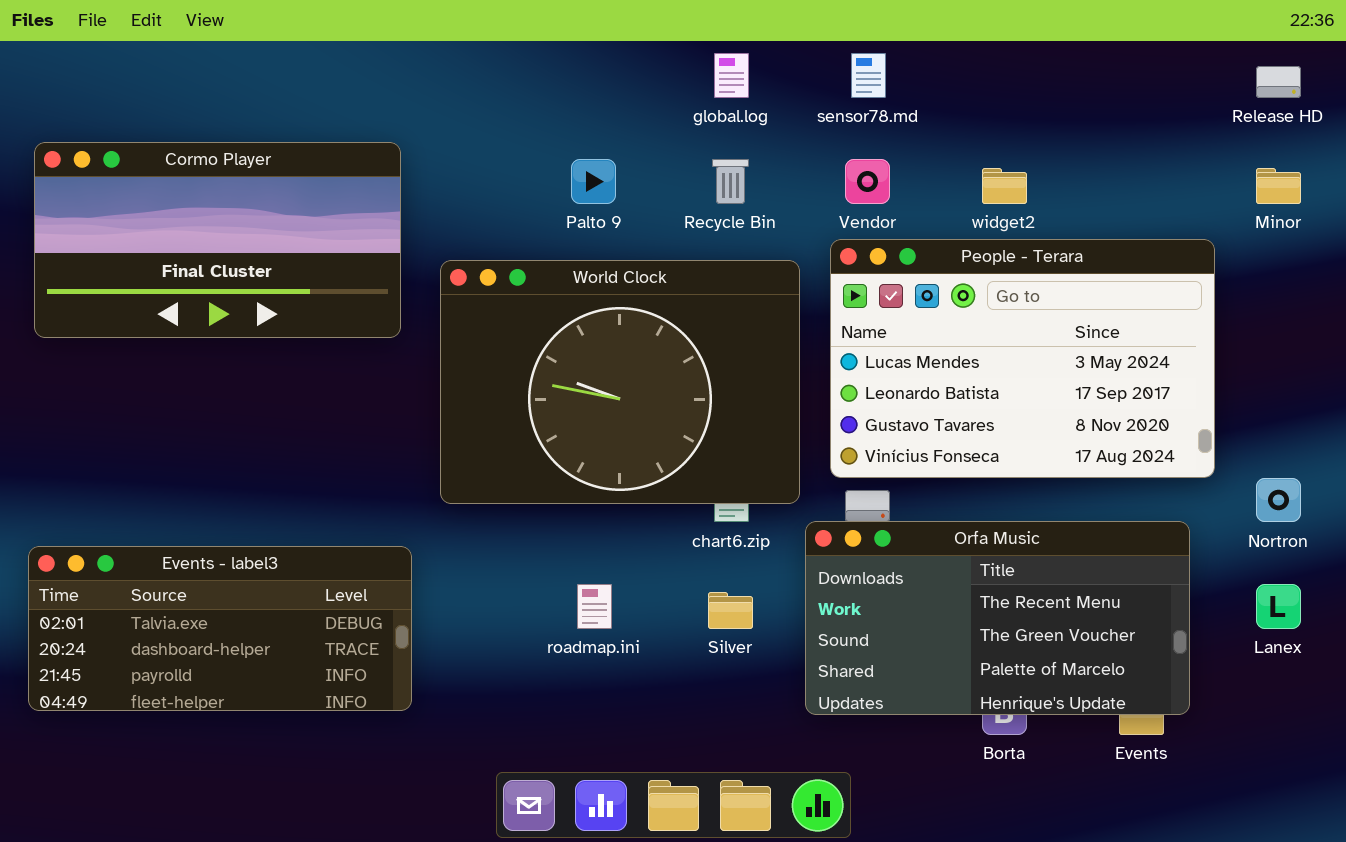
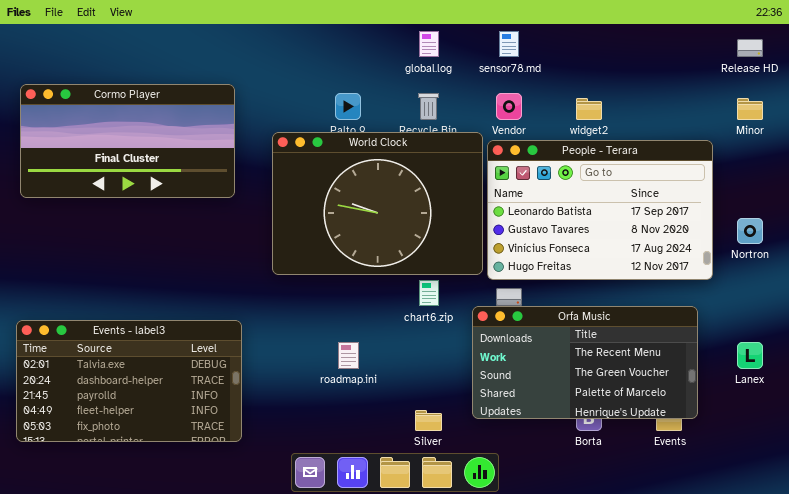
People - Terara: [830,239,1215,478] -> [487,140,713,280], scrolled down 1 row
World Clock: [440,260,800,504] -> [272,132,483,275], moved
Nortron: [1256,478,1301,522] -> [737,218,763,244], moved
Events - label3: [28,546,412,711] -> [16,320,242,442], resized
Silver: [708,592,753,629] -> [415,410,442,431], moved

